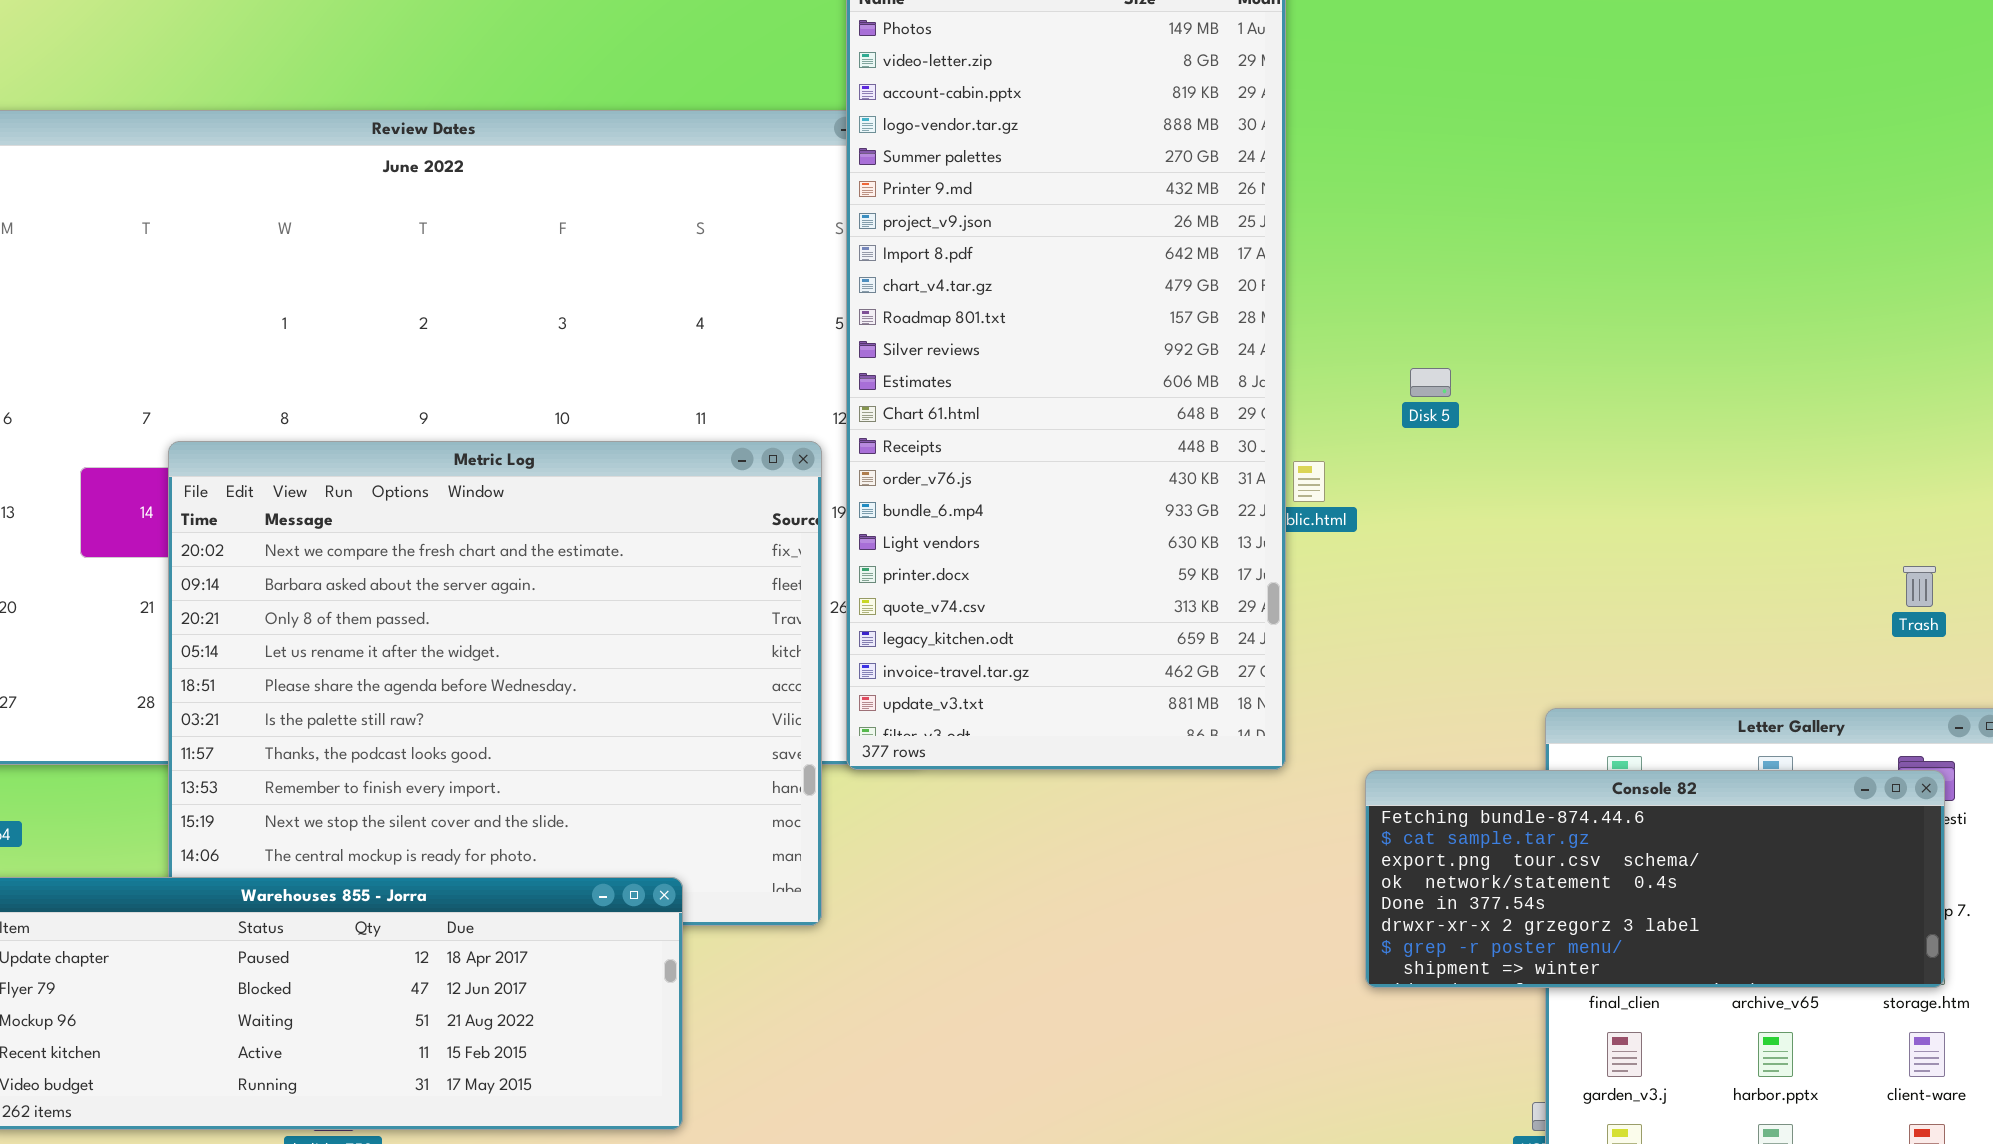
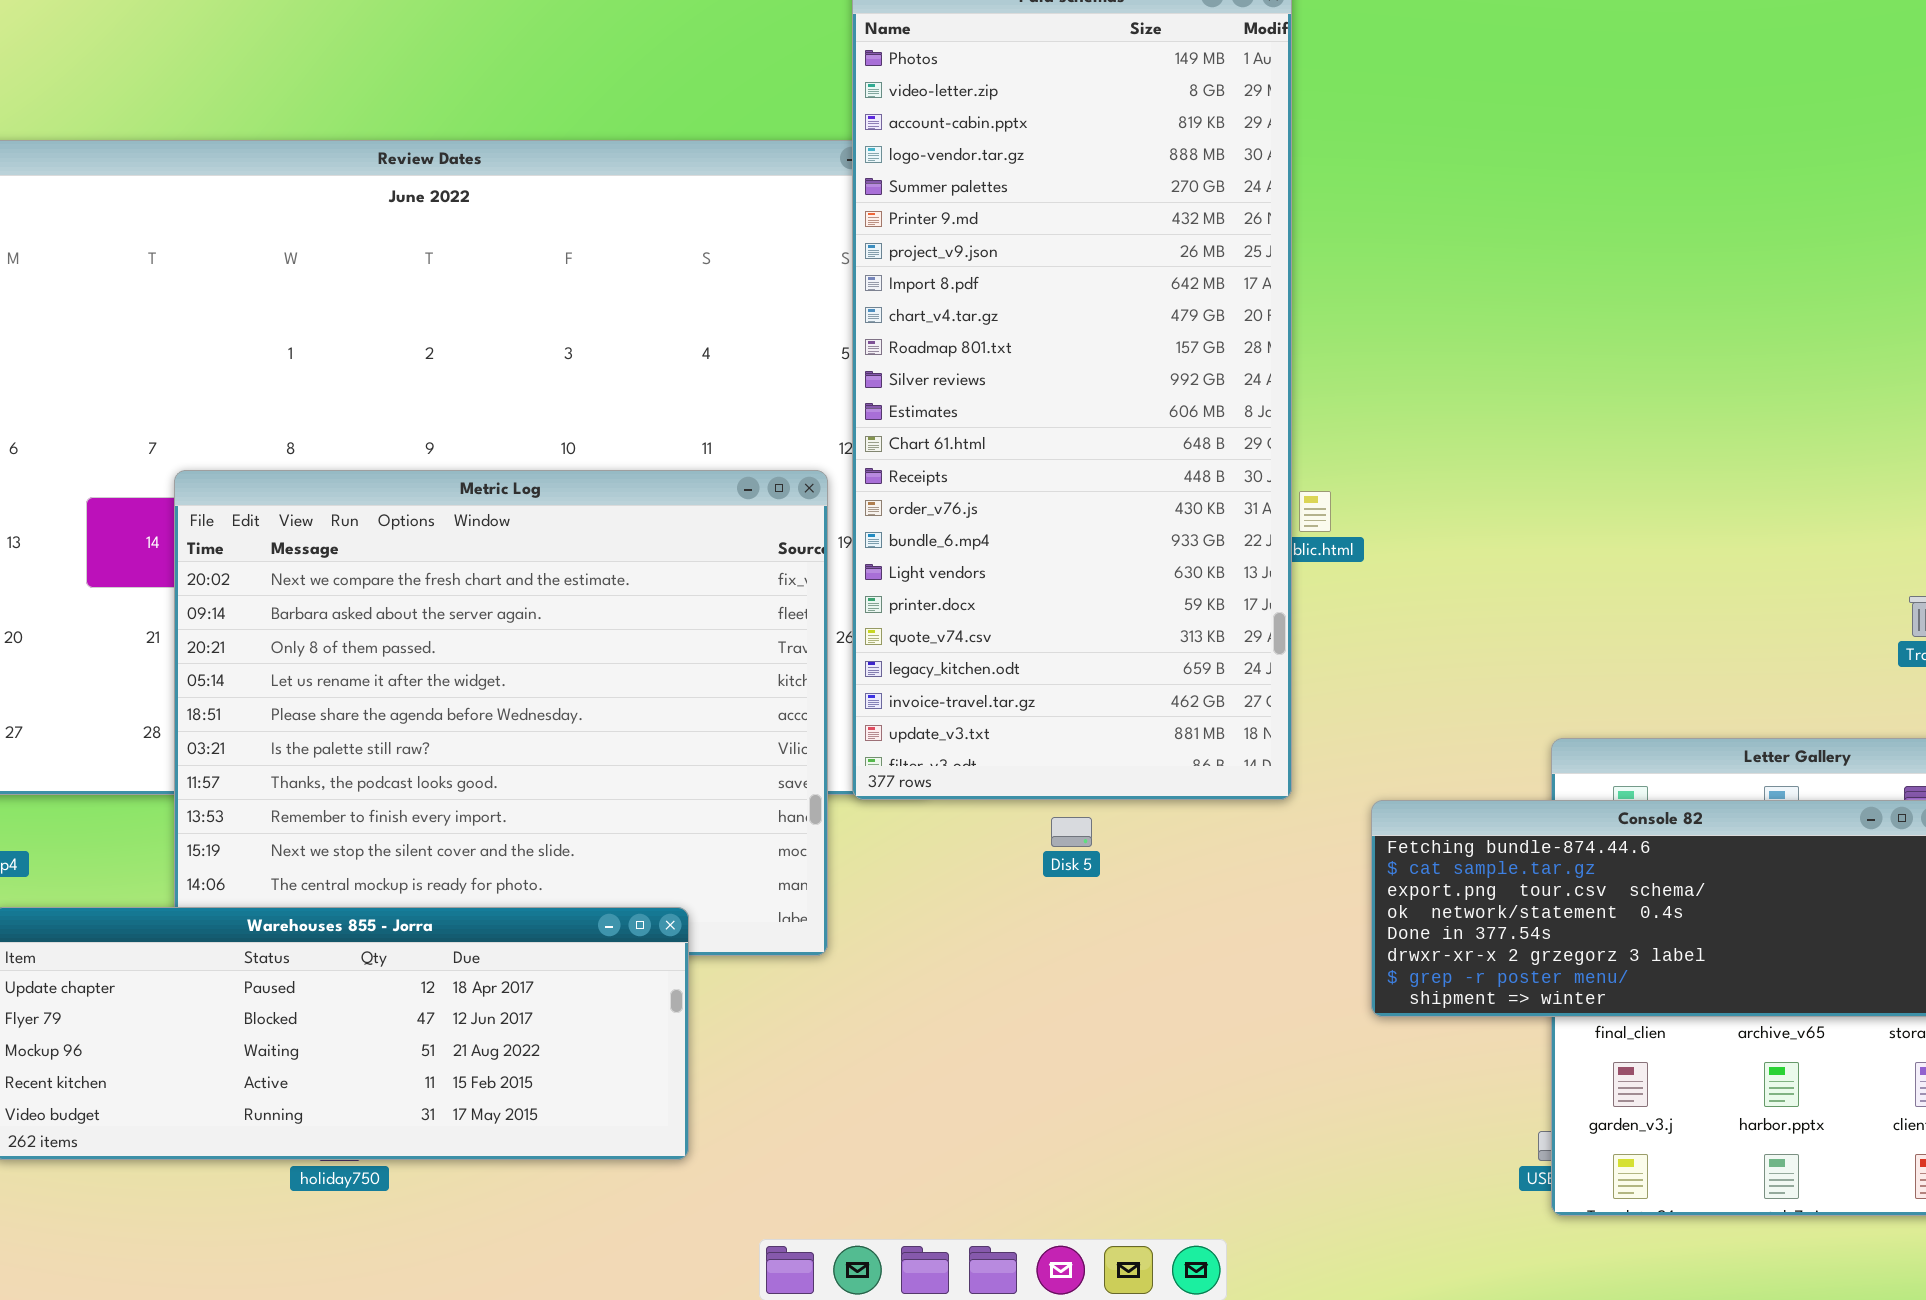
Disk 5: [1410,368,1451,397] -> [1051,817,1092,847], moved

